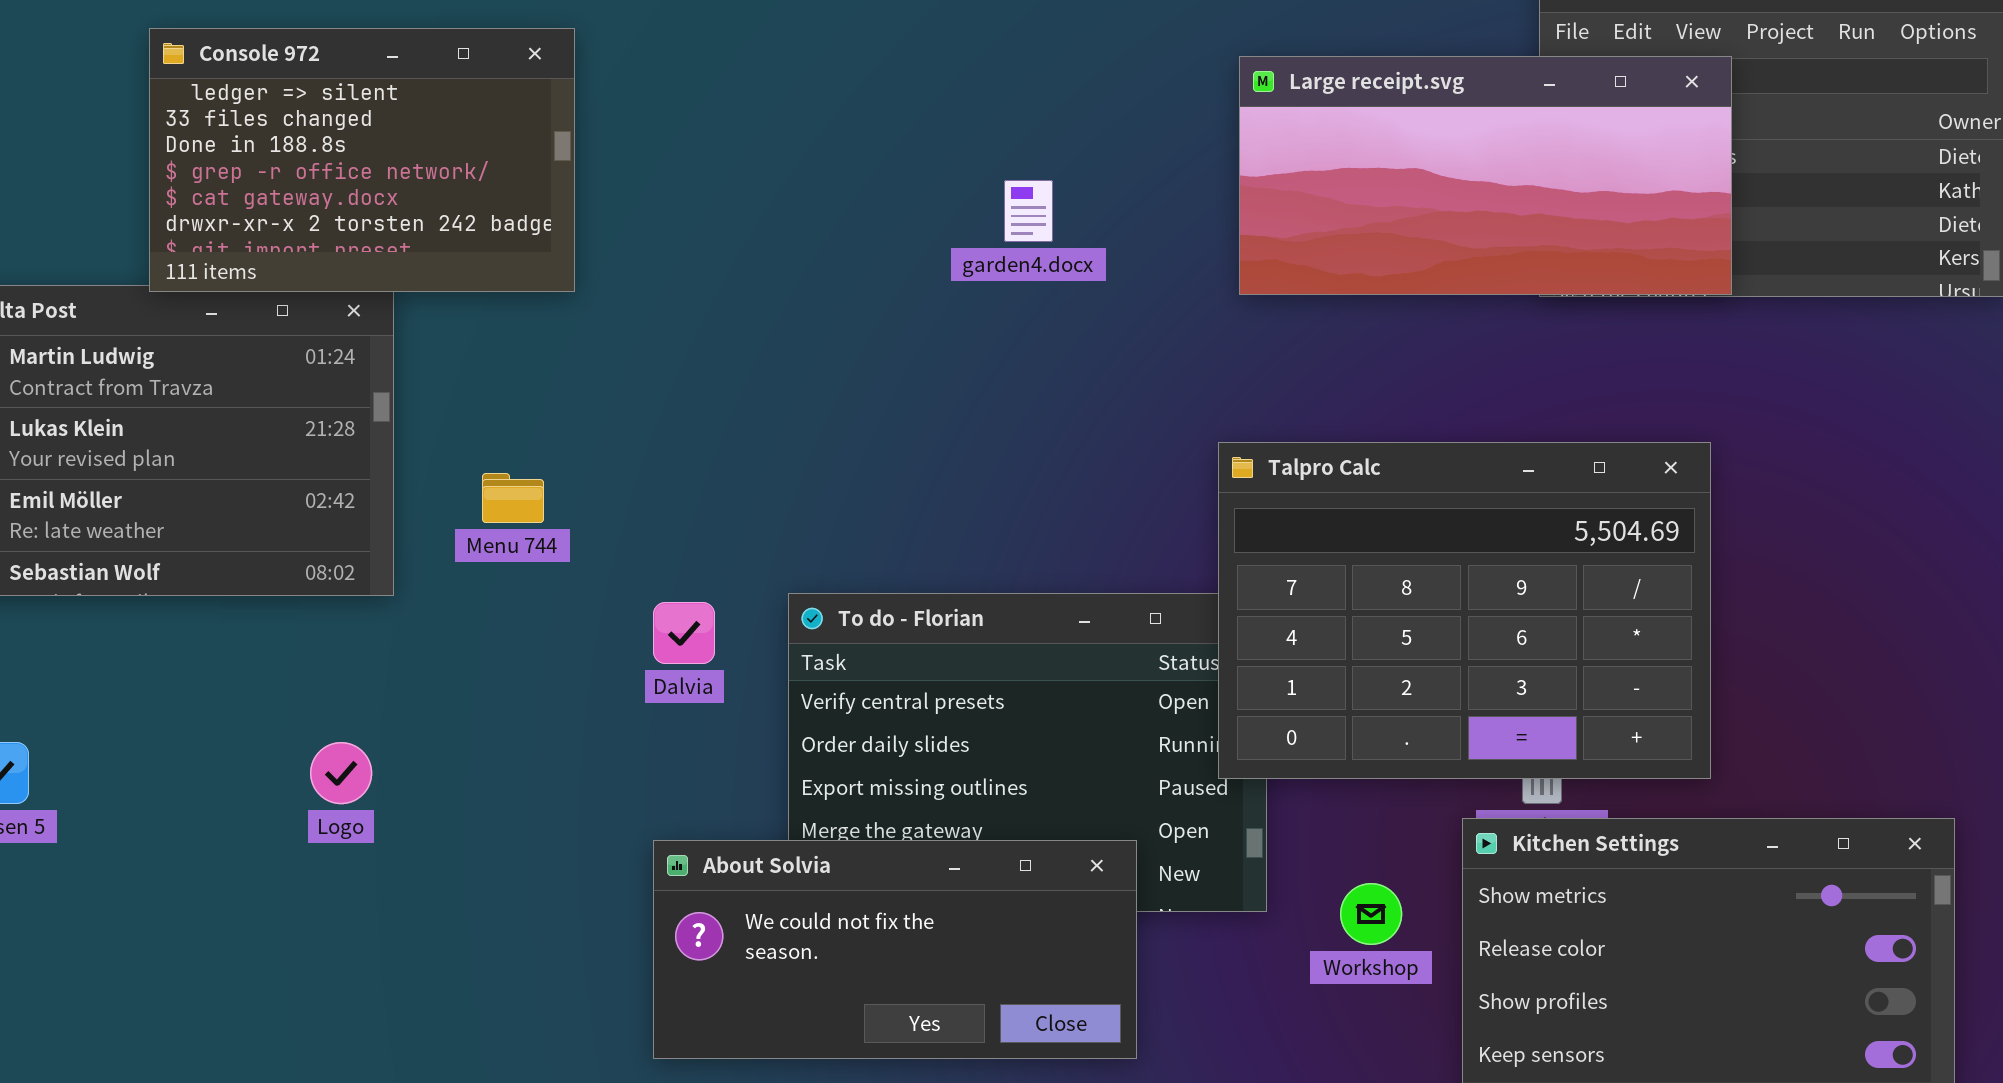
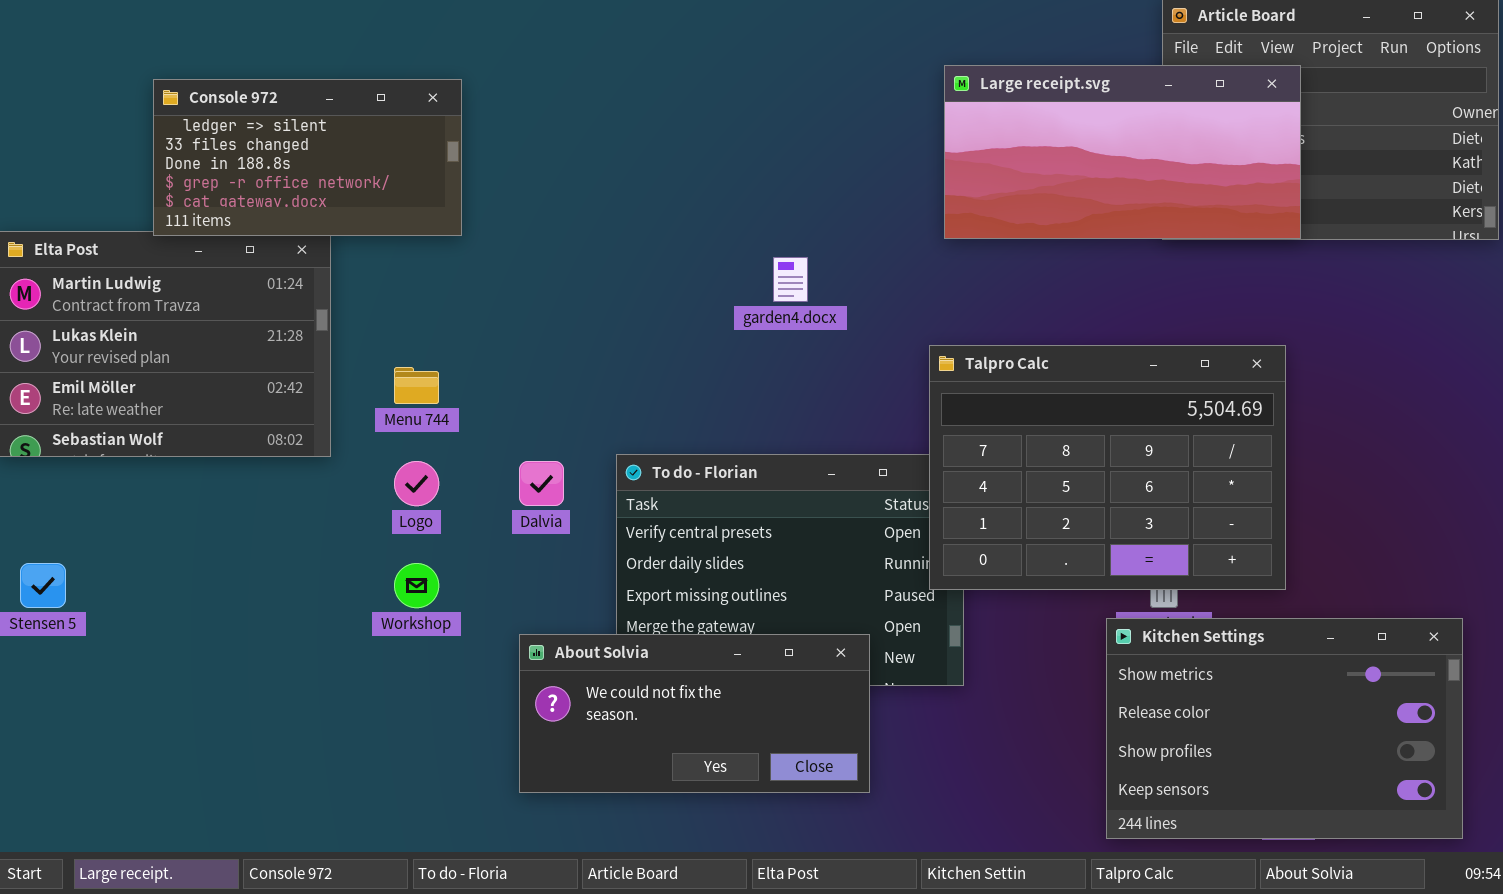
Console 972: [149,28,575,292] -> [153,79,462,236], resized
garden4.docx: [1004,180,1053,242] -> [773,257,808,302], moved
Logo: [310,742,372,804] -> [394,461,439,506], moved
Workshop: [1340,883,1402,945] -> [394,563,439,608], moved

